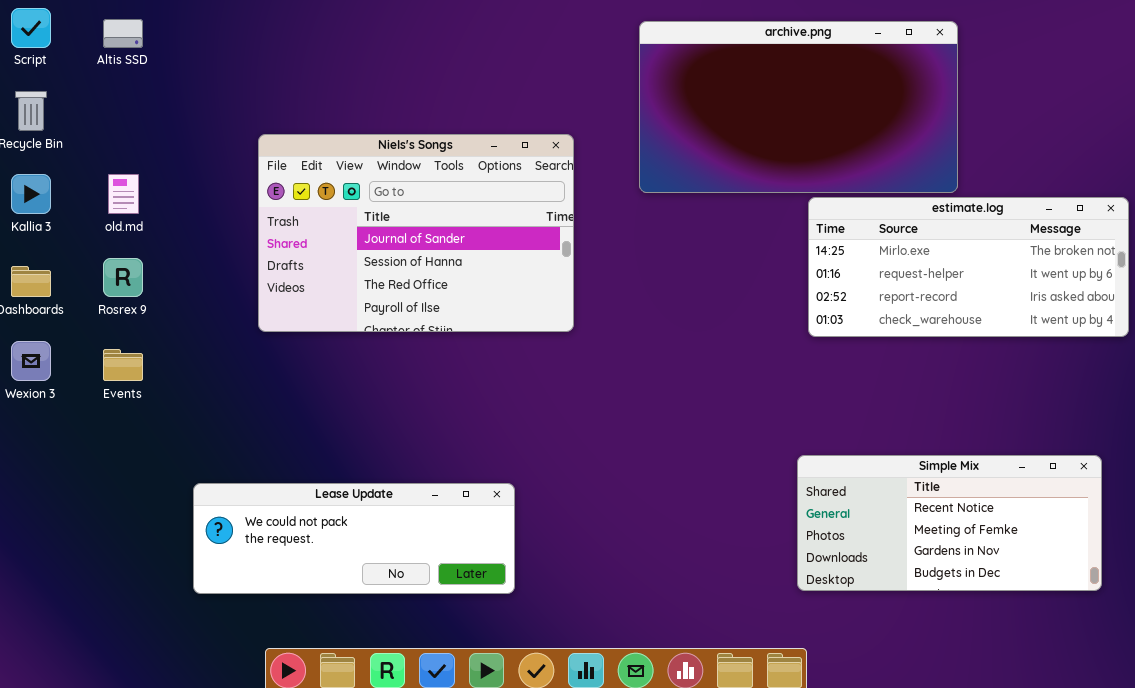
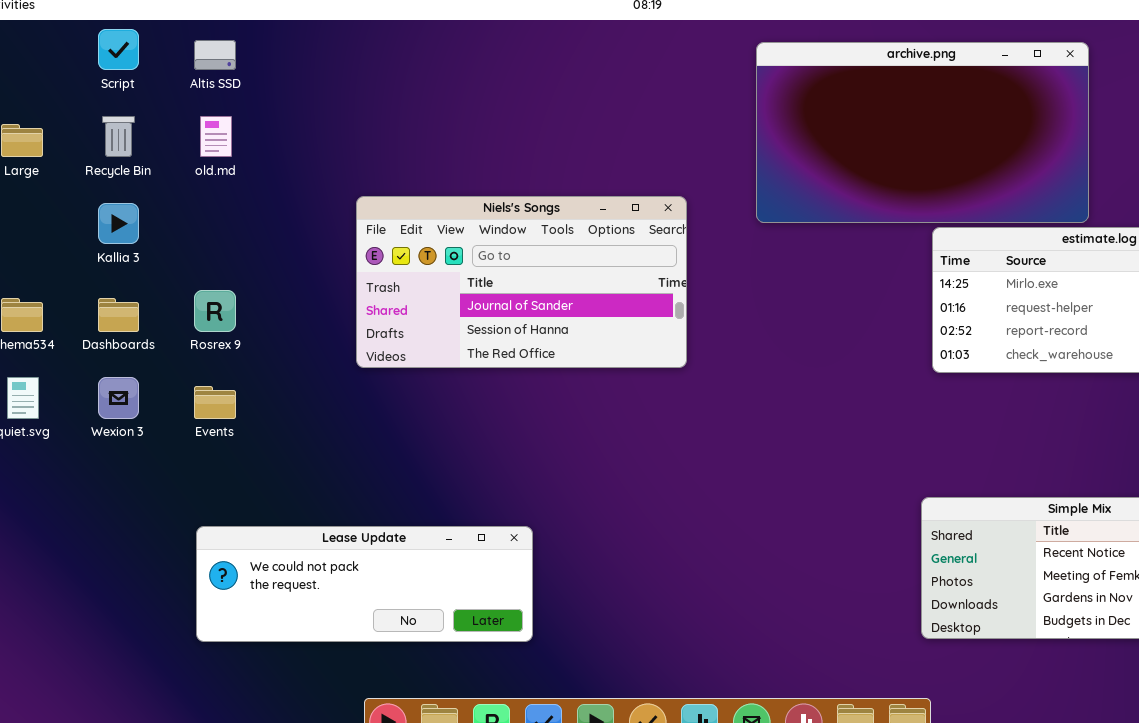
Niels's Songs: [258,134,574,332] -> [356,196,687,368], resized
old.md: [108,174,139,214] -> [200,116,232,157], moved
Lease Update: [193,483,515,594] -> [196,526,533,642], moved

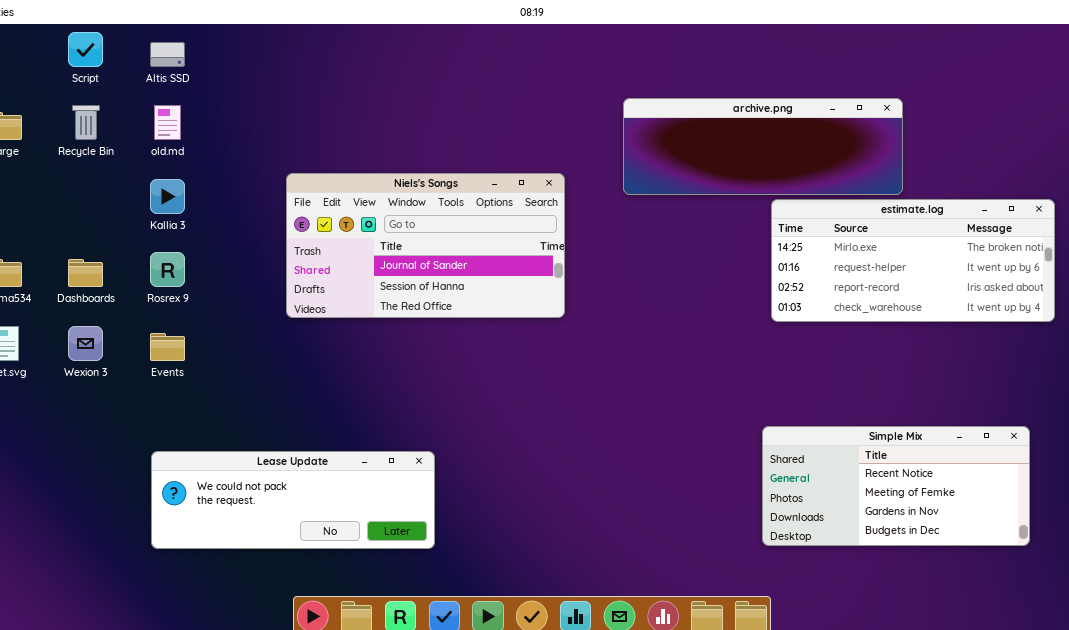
archive.png: [756,42,1089,223] -> [623,98,903,195], resized
Kallia 3: [98,203,139,244] -> [150,179,185,214], moved

